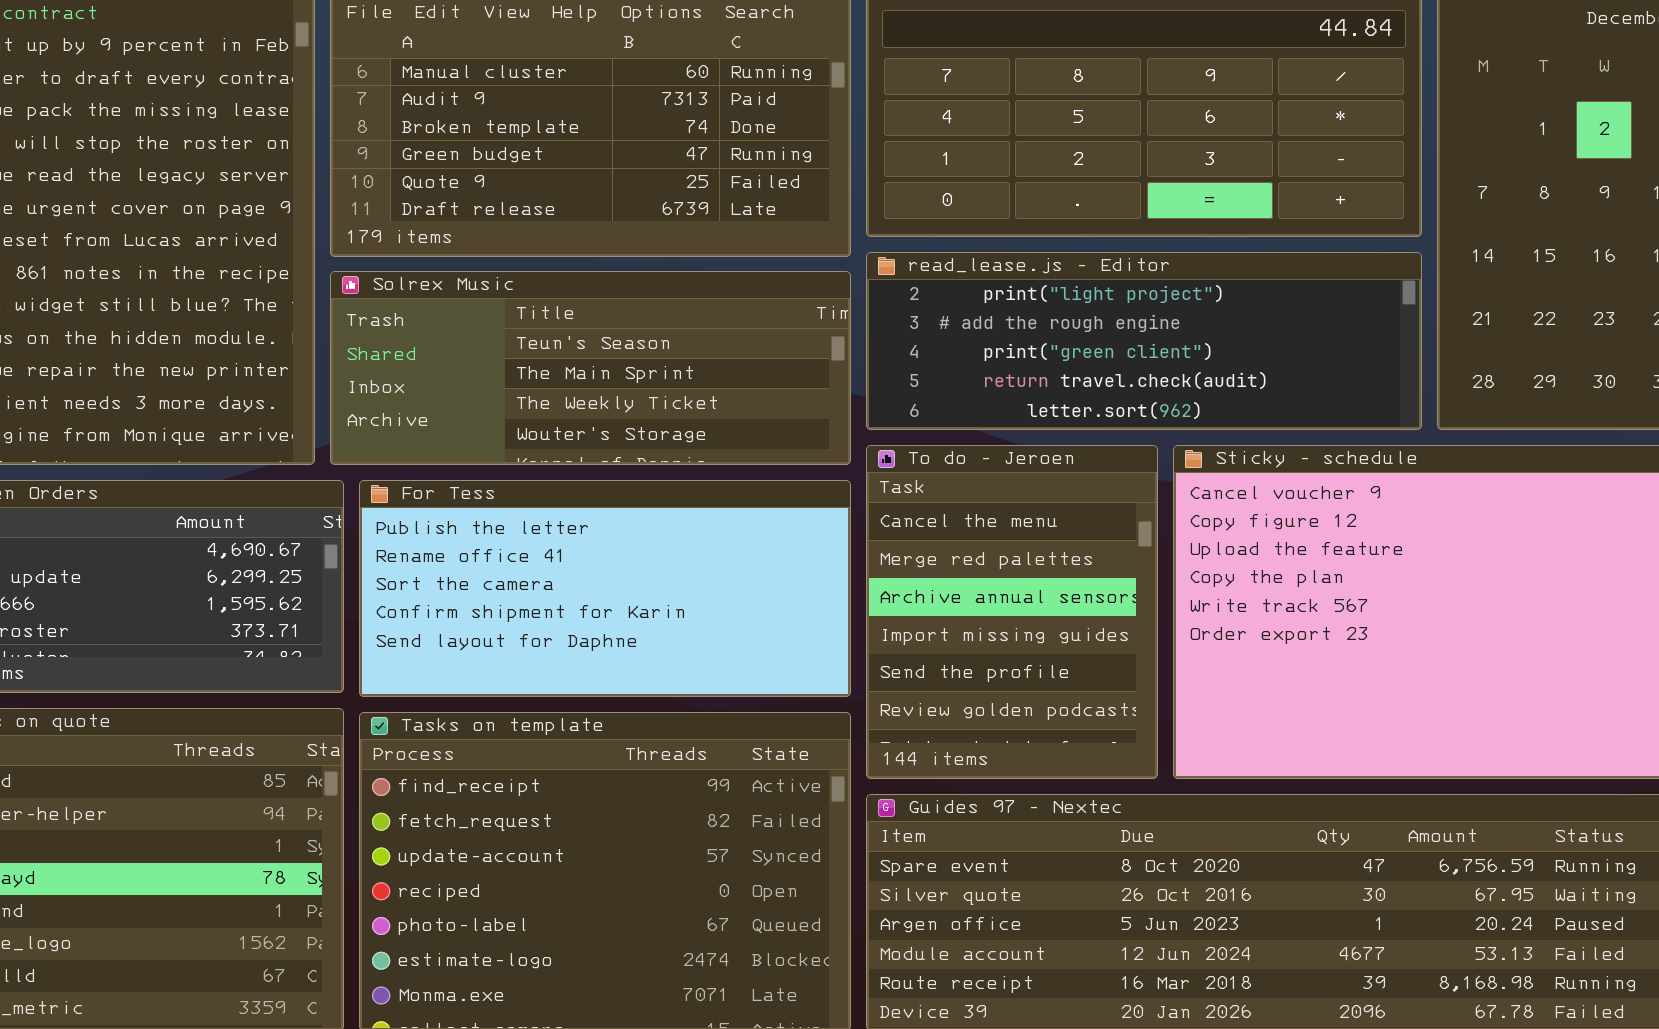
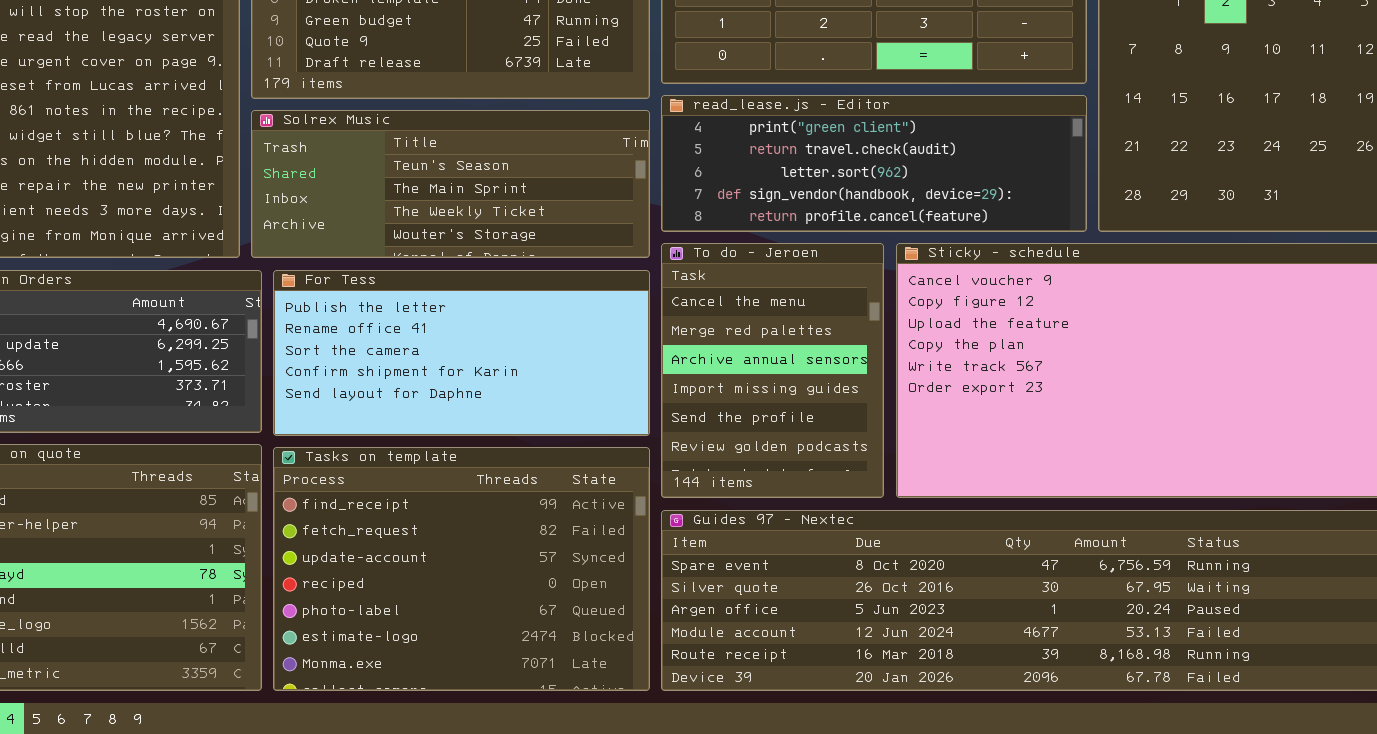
read_lease.js - Editor: [866,252,1422,430] -> [661,95,1087,232], scrolled down 2 rows

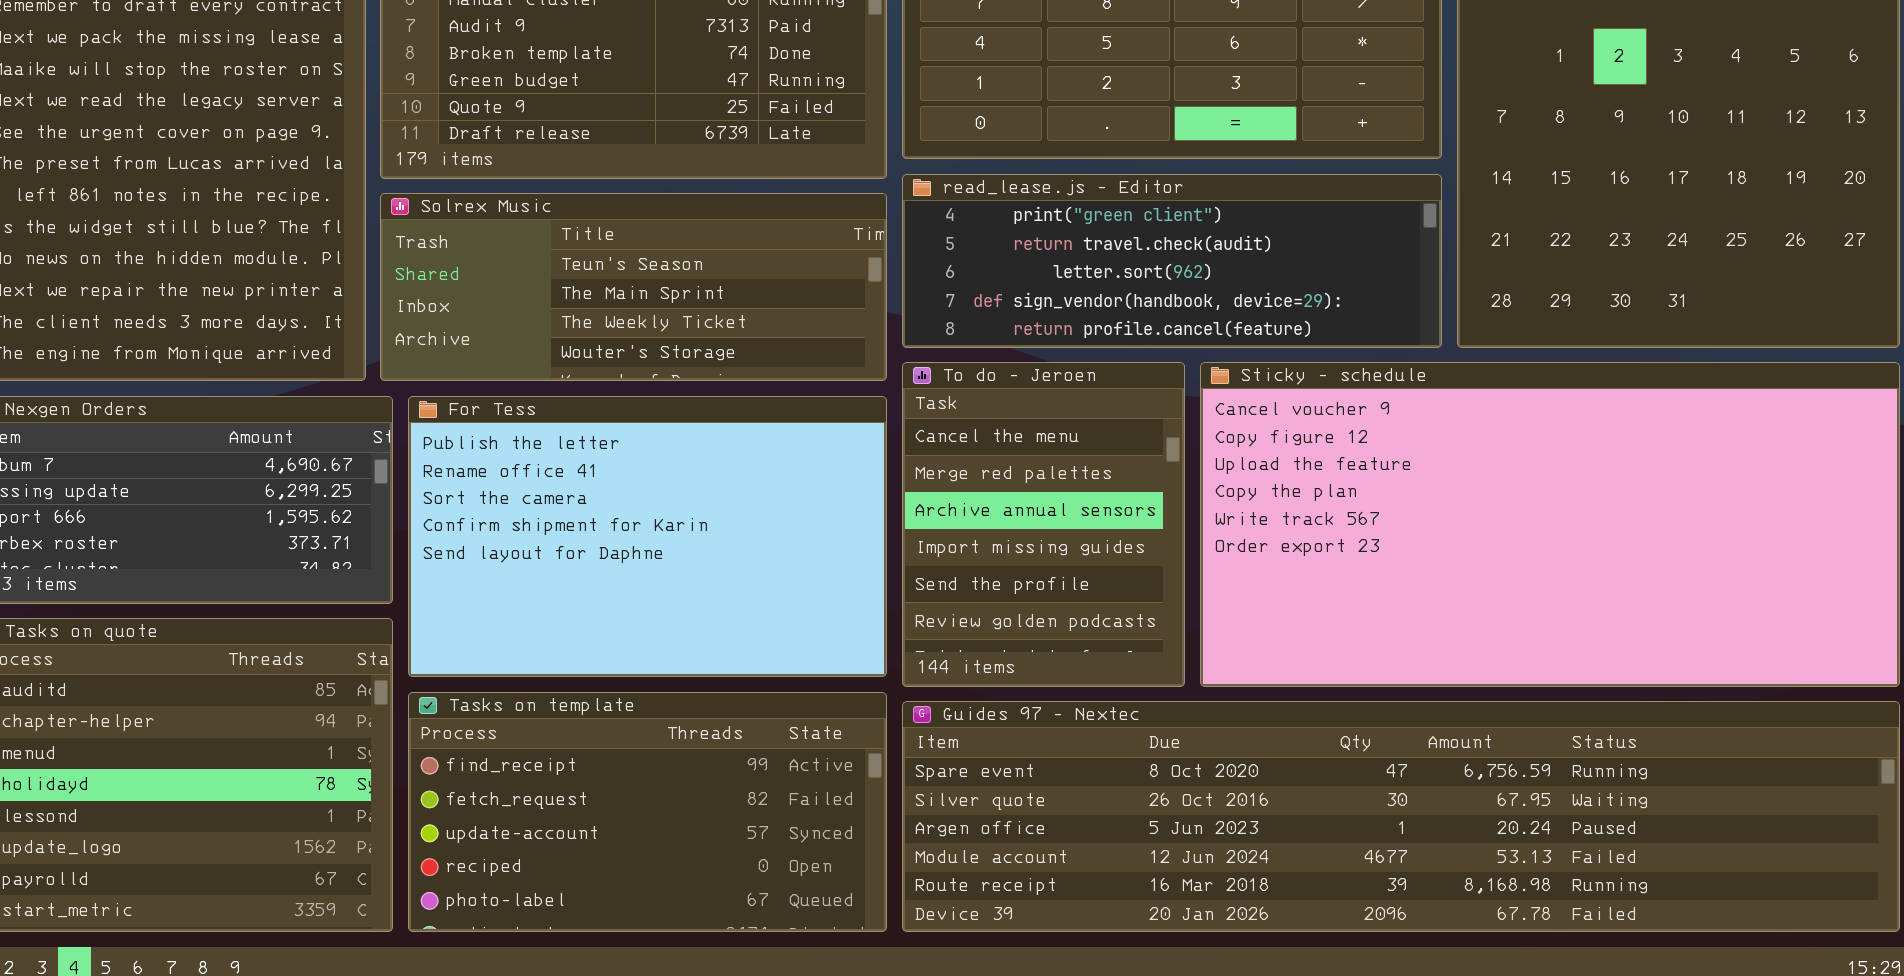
For Tess: [273,270,650,436] -> [408,396,887,677], resized
Tasks on template: [273,447,650,691] -> [408,692,887,932], resized

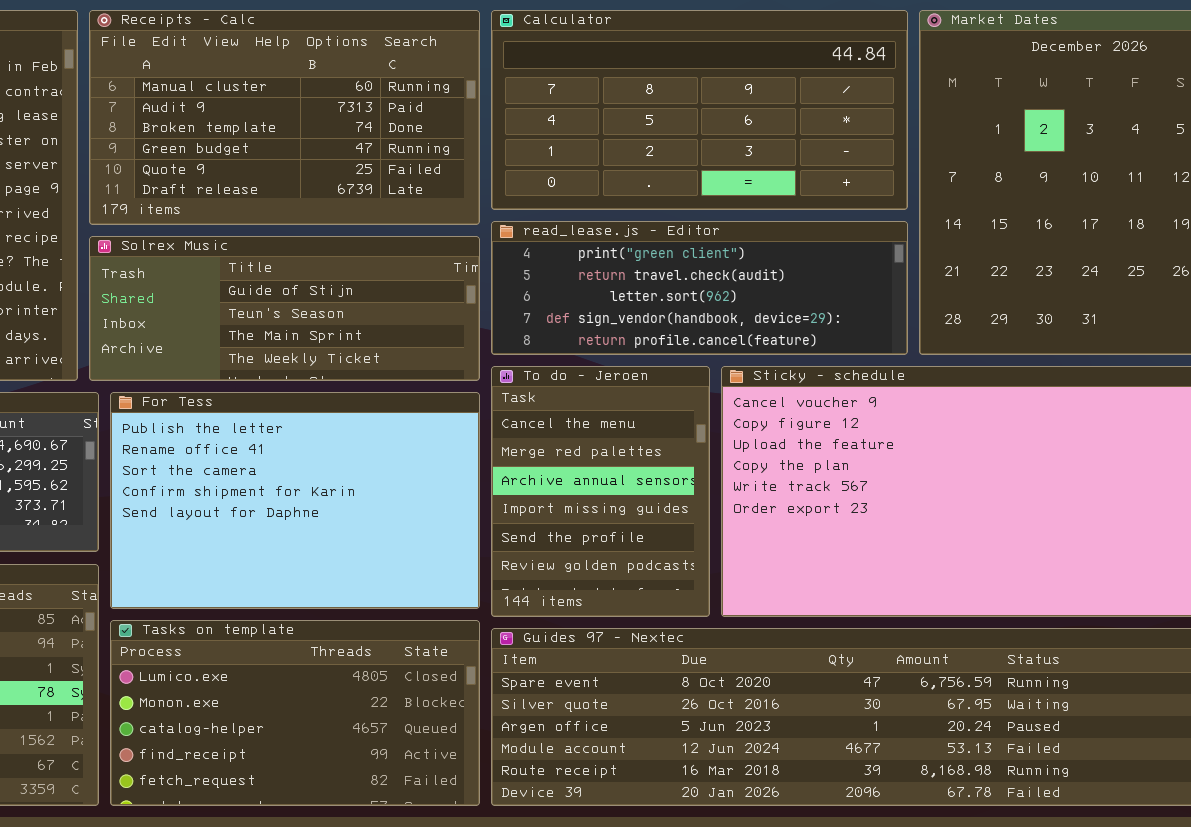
Solrex Music: [380,193,887,381] -> [89,236,480,381], scrolled up 1 row
Tasks on template: [408,692,887,932] -> [110,620,480,806], scrolled up 3 rows

